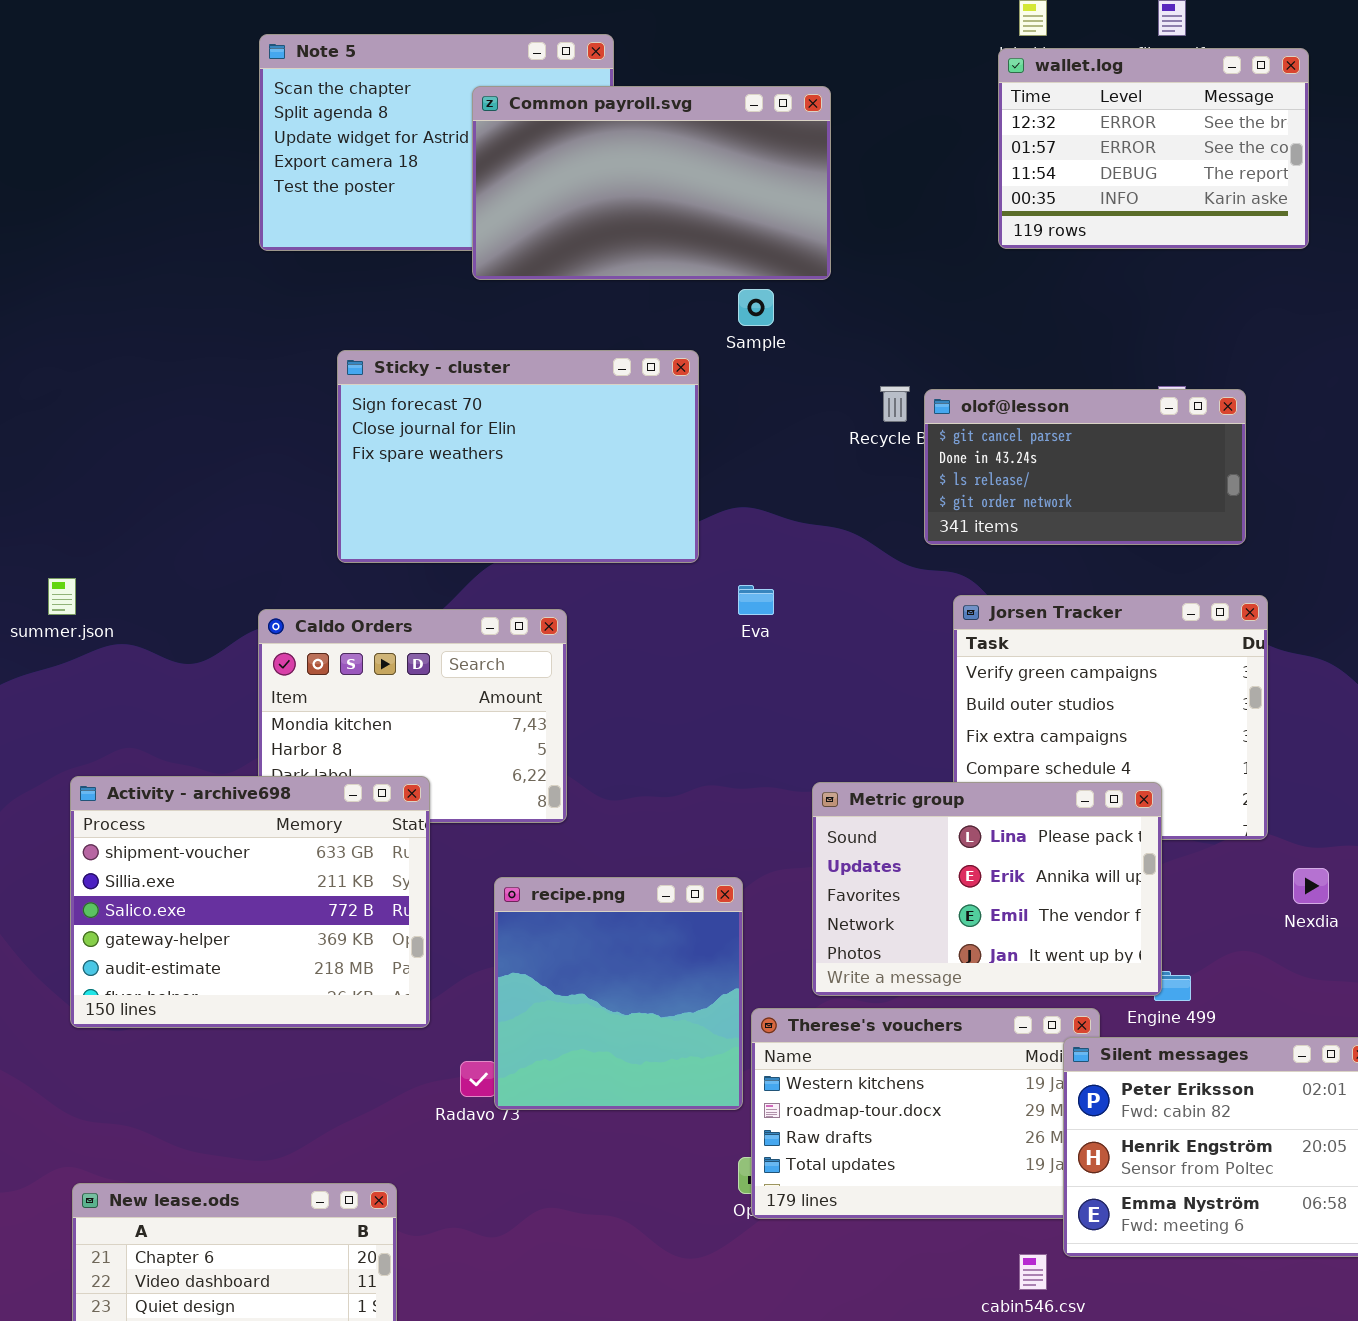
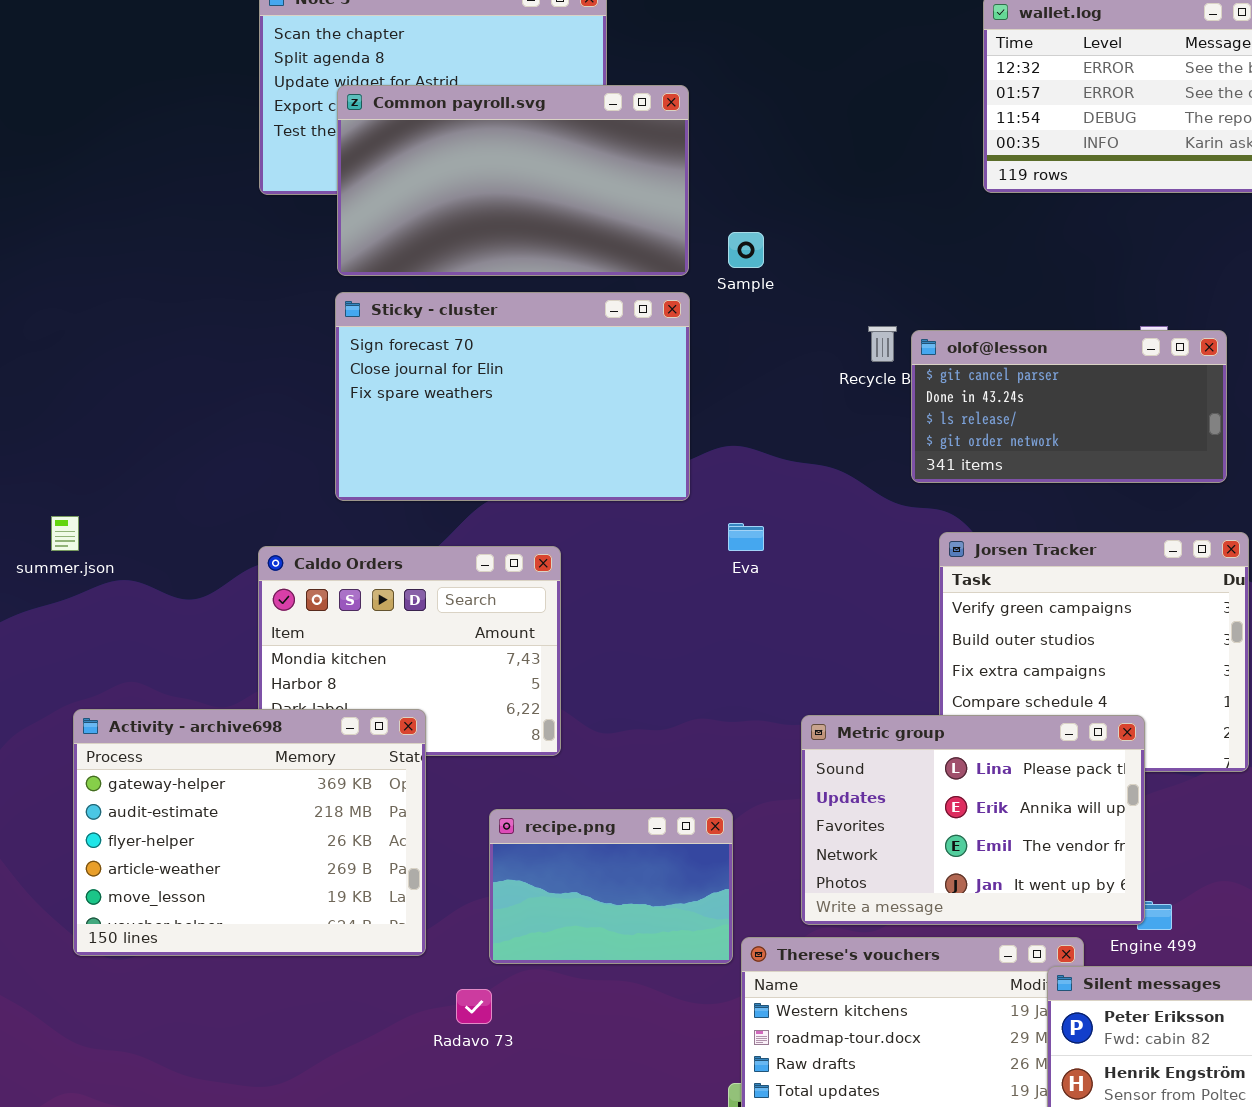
Common payroll.svg: [472,86,831,280] -> [337,85,689,276], moved
Activity - archive698: [70,776,430,1028] -> [73,709,426,956], scrolled down 3 rows
recipe.png: [494,877,743,1110] -> [489,809,733,964], resized

